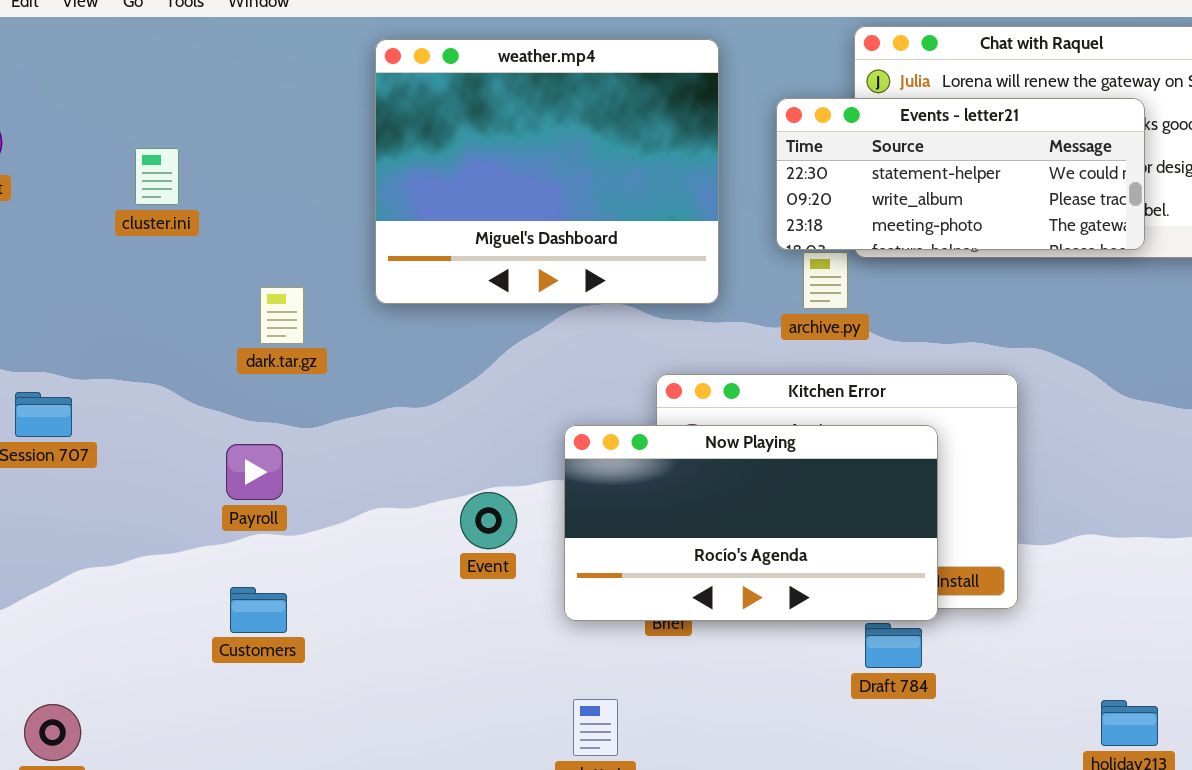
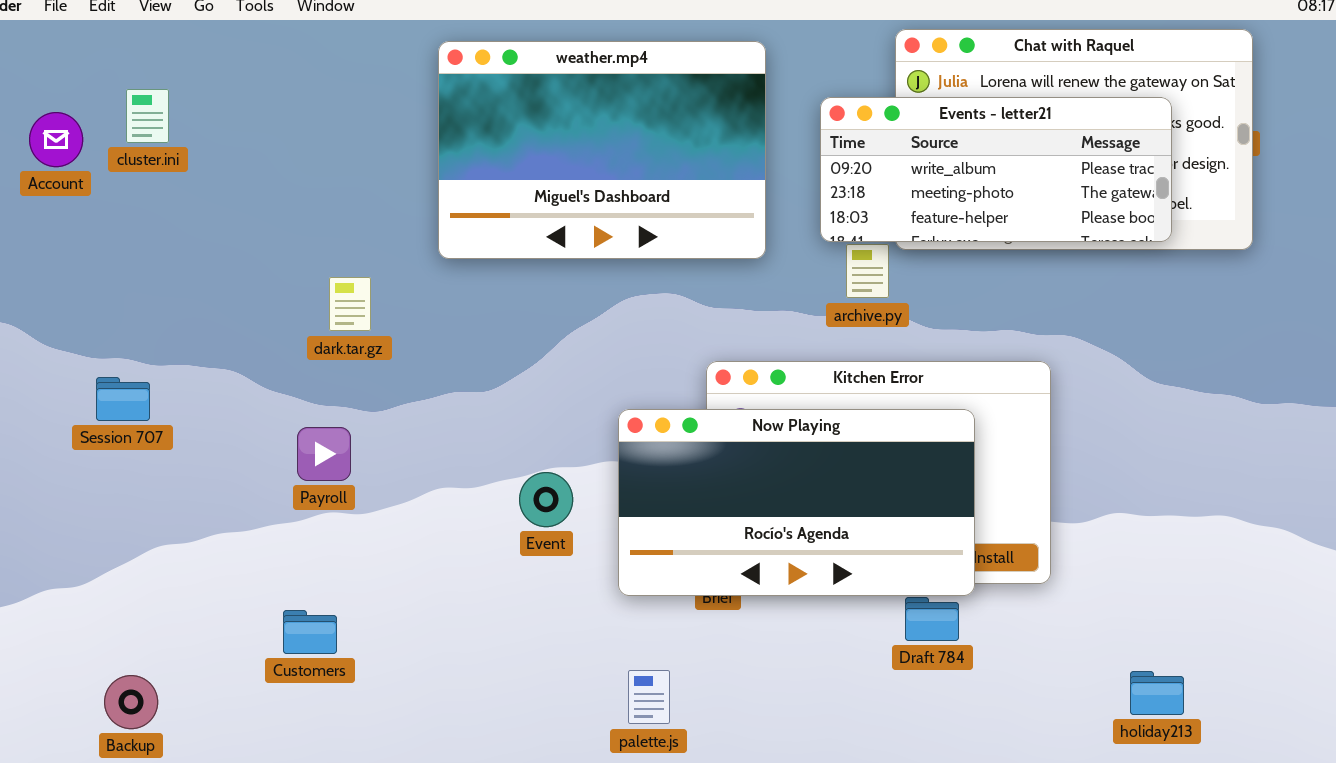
weather.mp4: [375,39,719,304] -> [438,41,766,259], resized
Events - letter21: [776,98,1145,250] -> [820,97,1172,242], scrolled down 1 row
cluster.ini: [135,148,179,205] -> [126,89,169,143], moved
Customers: [230,587,287,633] -> [283,610,337,654], moved

